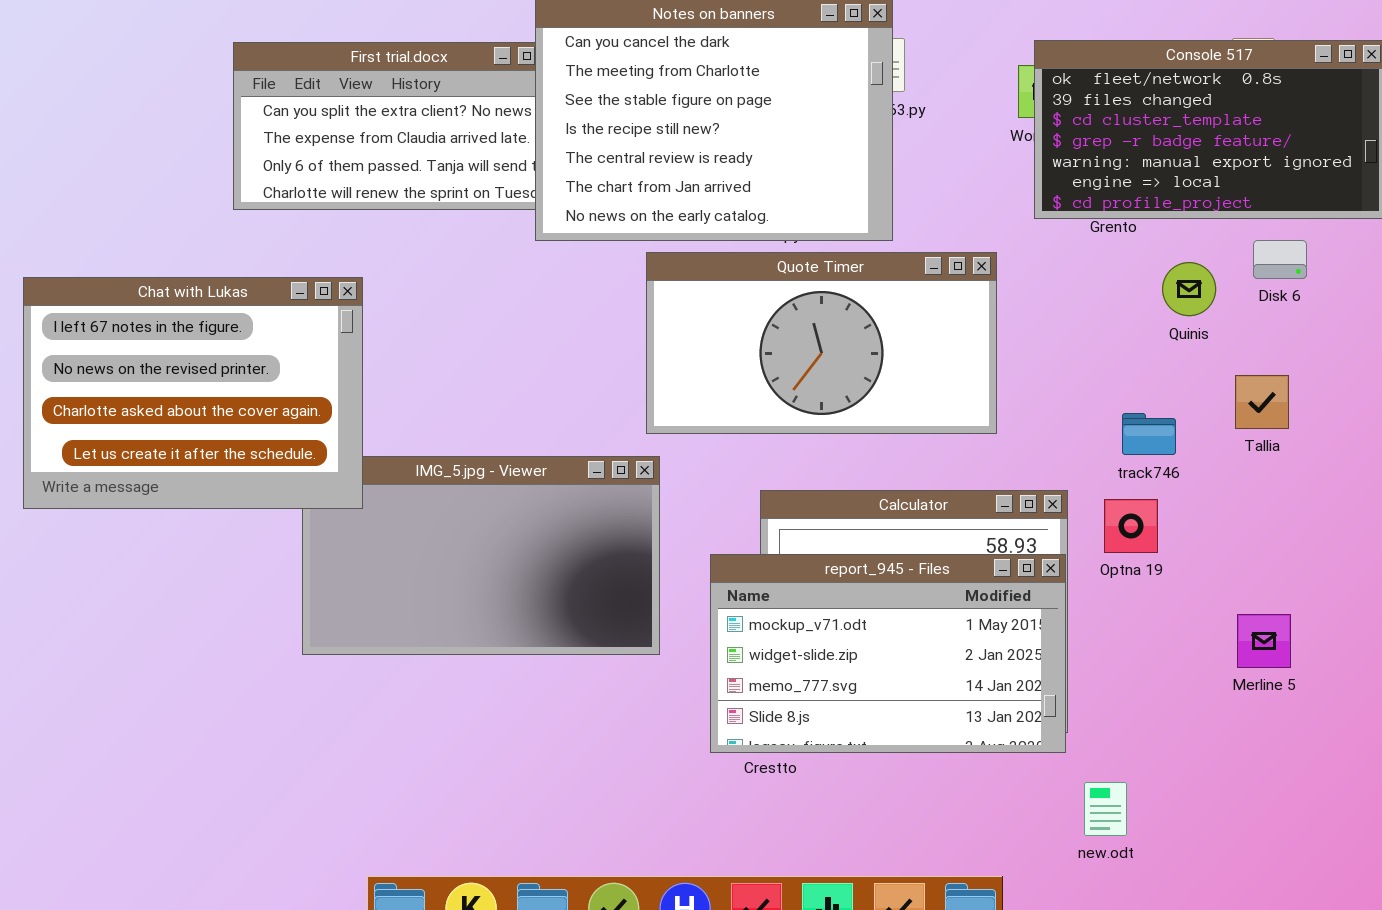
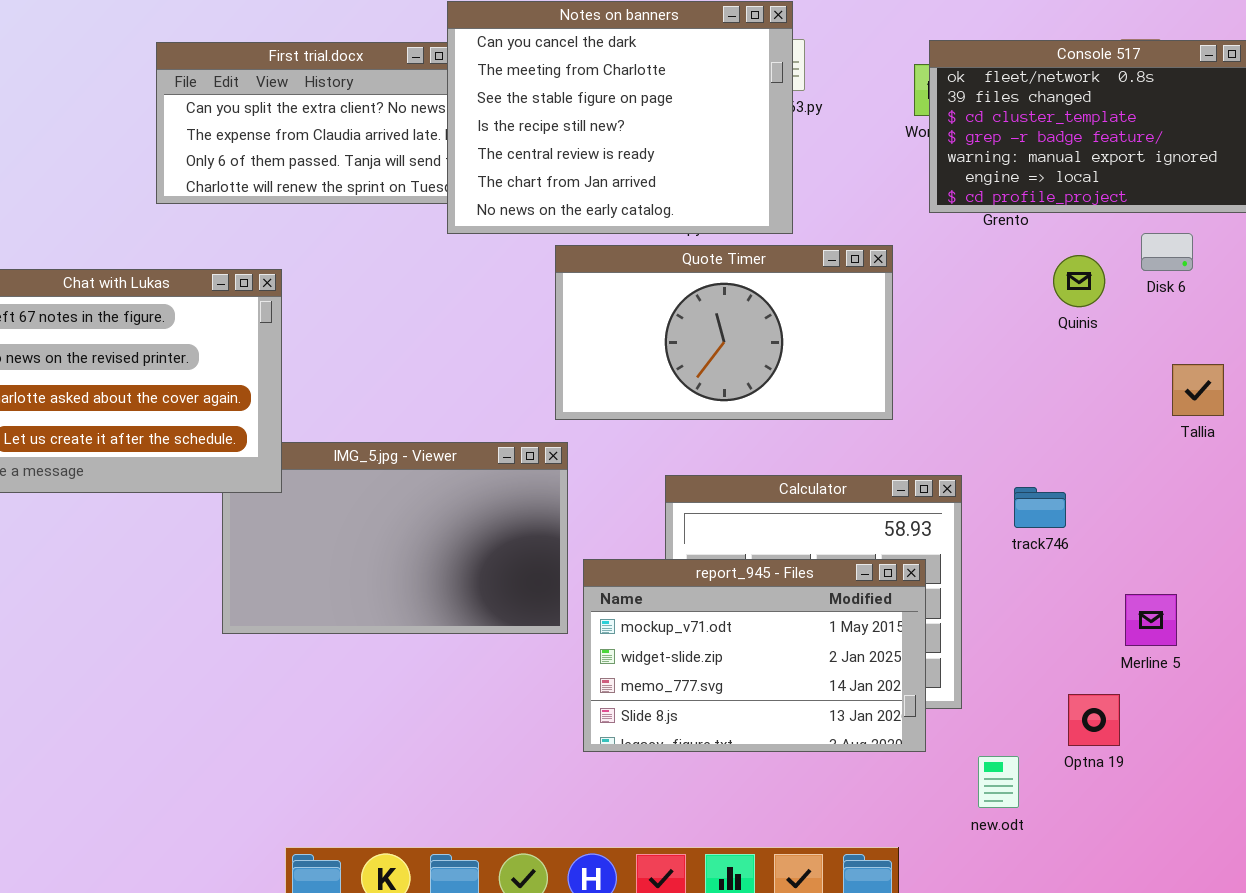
Tallia: [1235,375,1289,429] -> [1172,364,1224,416], moved
track746: [1122,413,1176,455] -> [1014,487,1066,528], moved
Optna 19: [1104,499,1158,553] -> [1068,694,1120,746], moved
report_945 - Files: [710,554,1066,753] -> [583,559,926,752], moved

